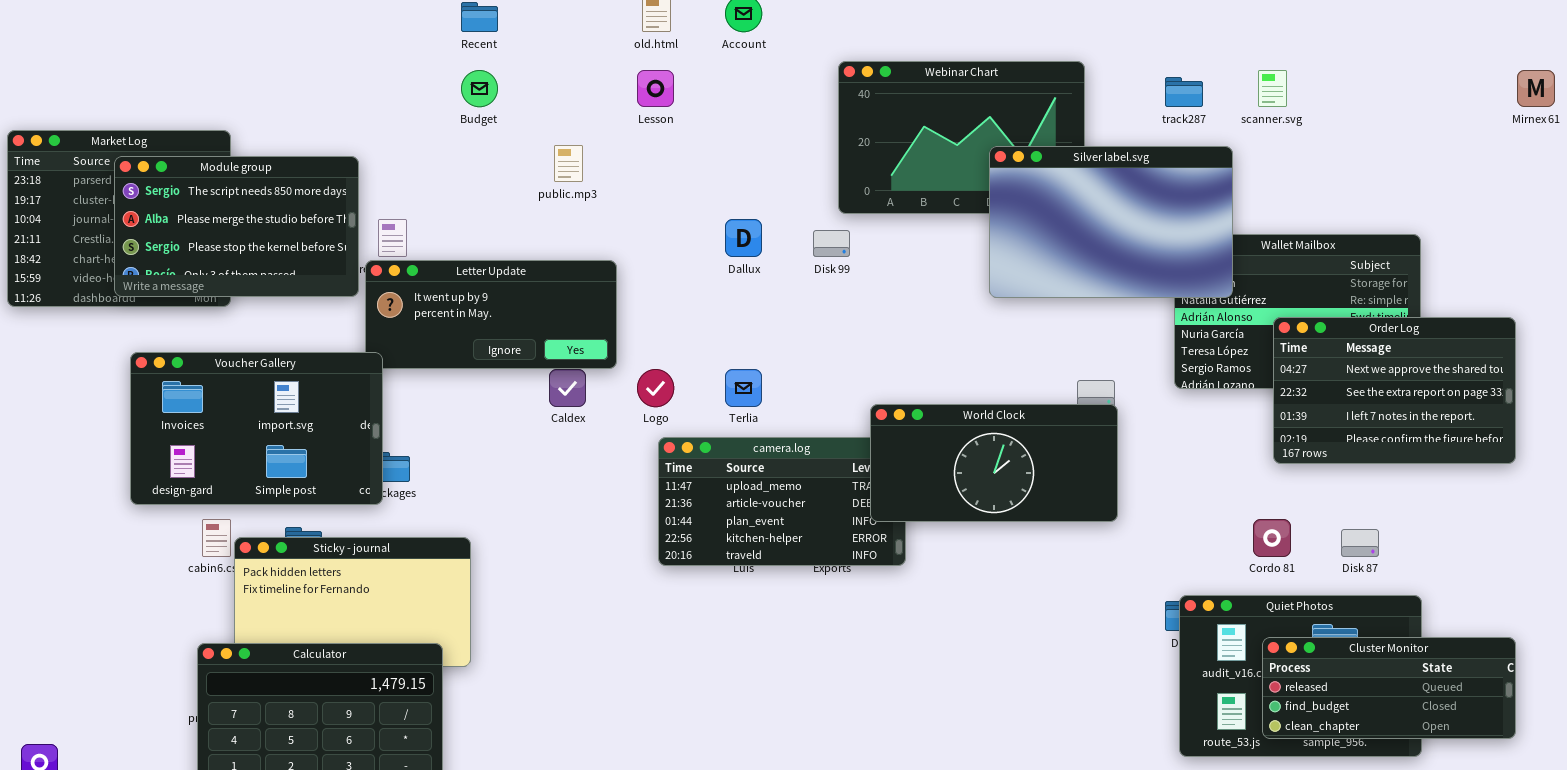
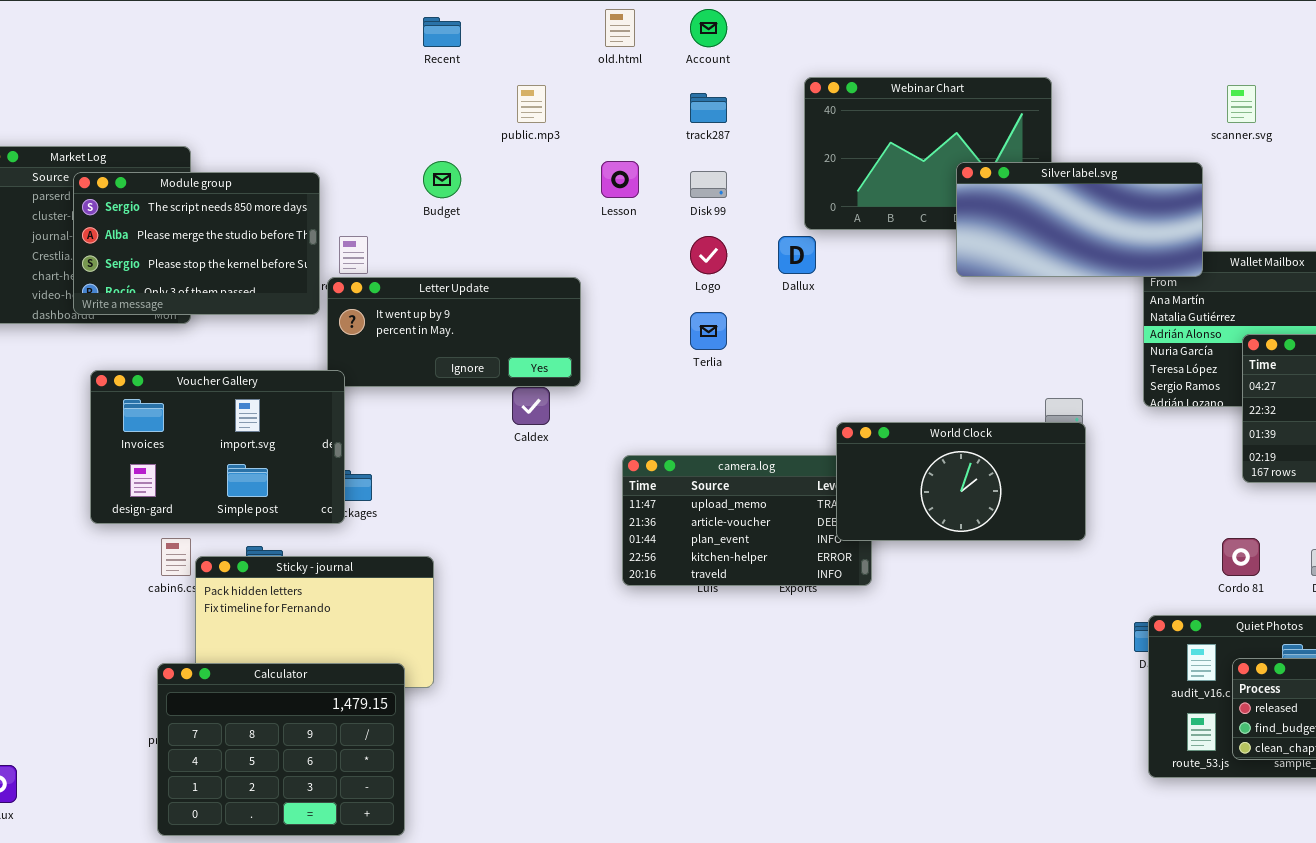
Budget: [461,70,498,107] -> [423,161,461,198], moved
Lesson: [637,70,674,107] -> [601,161,639,198], moved
track287: [1165,77,1203,107] -> [690,93,727,123], moved
public.mp3: [554,145,583,182] -> [517,85,546,123], moved
Silver label.svg: [989,146,1233,298] -> [956,162,1203,277], resized
Dallux: [725,219,762,257] -> [778,236,816,274], moved
Disk 99: [813,230,850,257] -> [690,171,727,198], moved
Logo: [637,369,674,407] -> [690,236,727,274], moved
Terlia: [725,369,762,407] -> [690,312,727,350], moved

